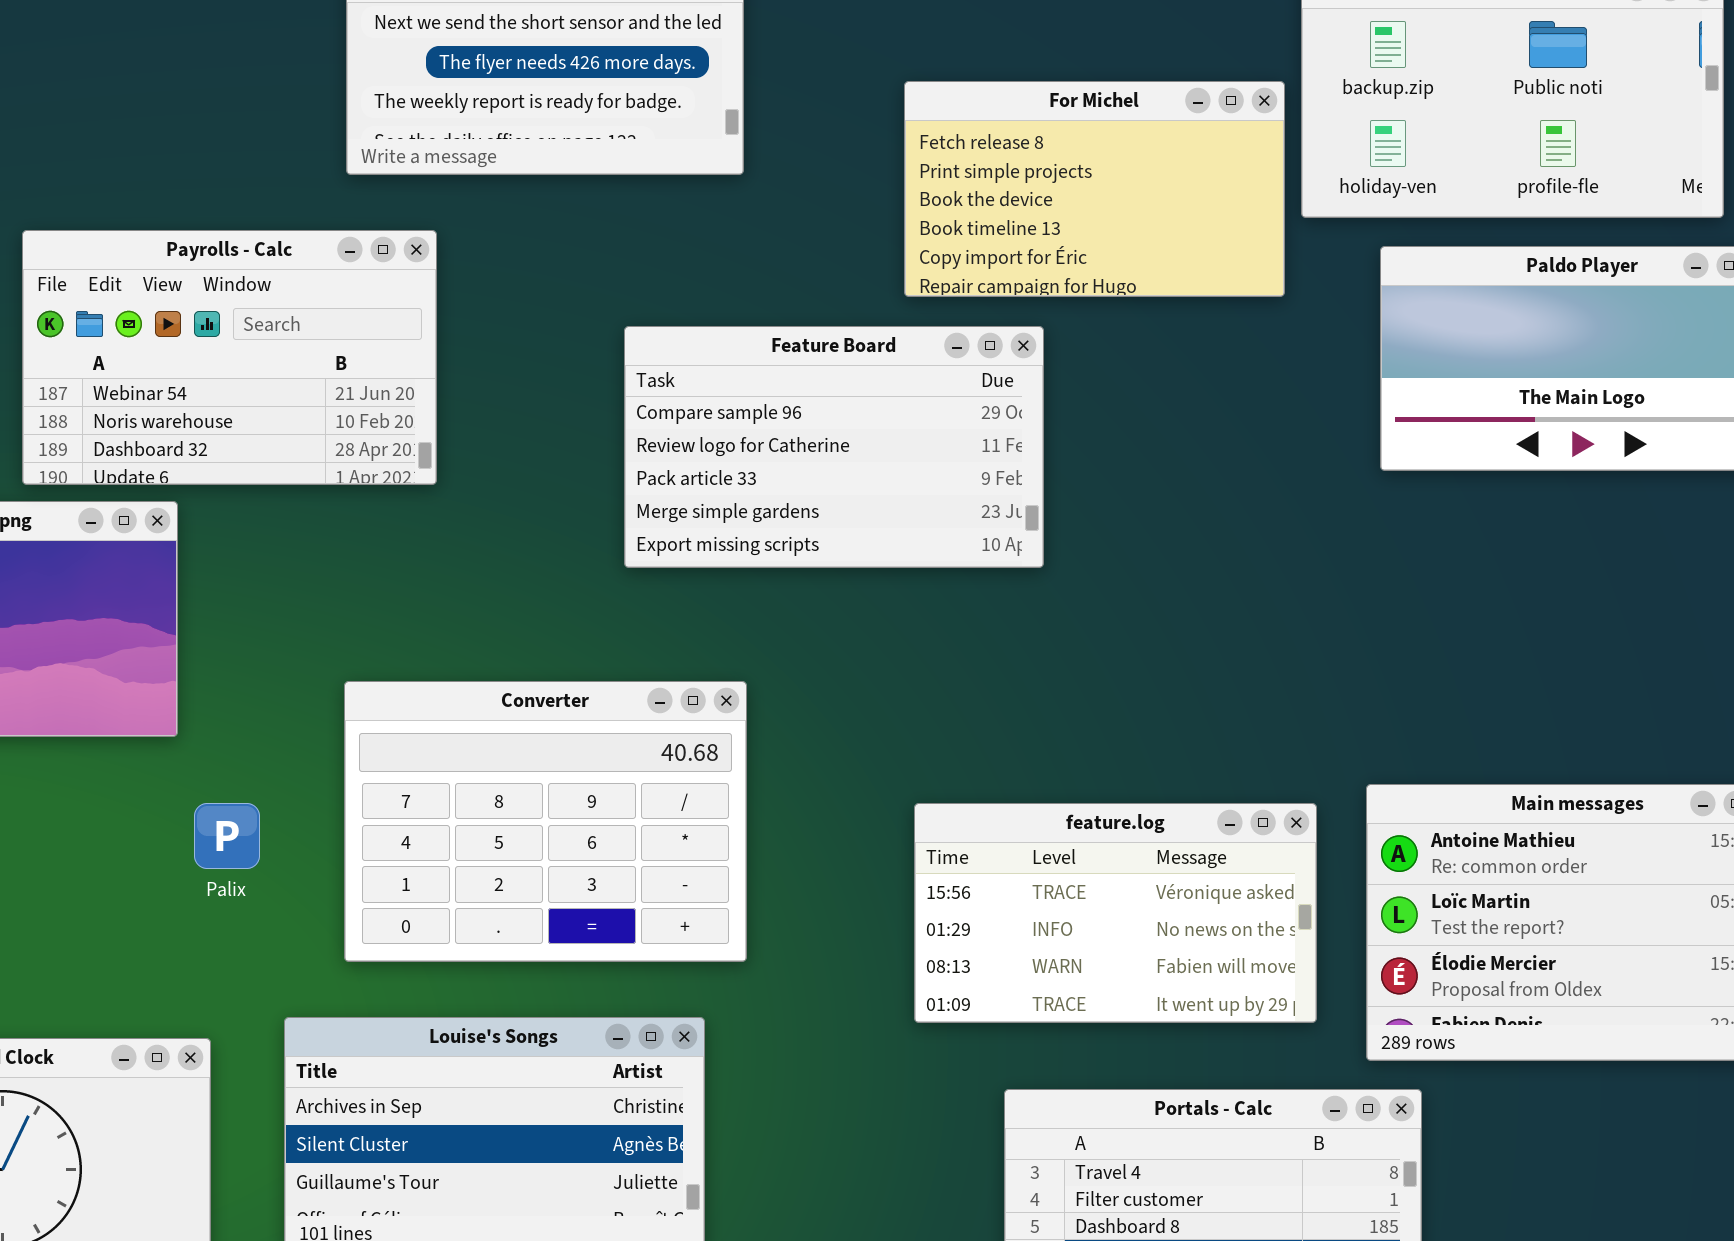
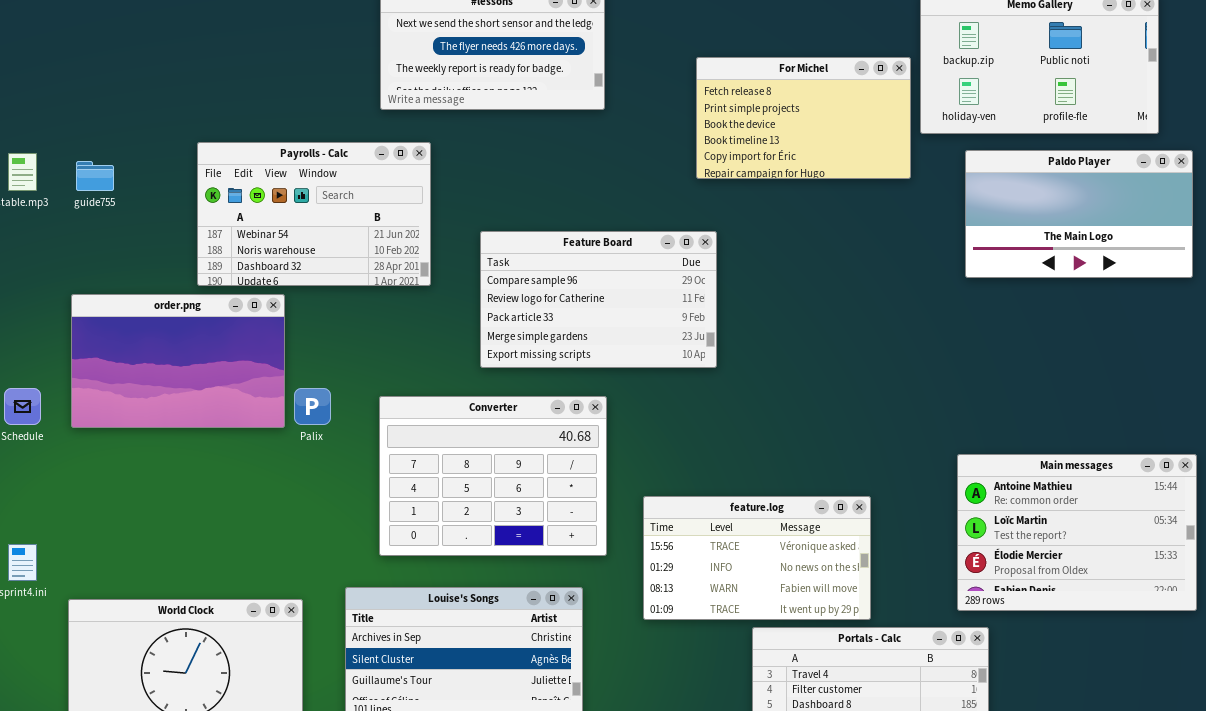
Feature Board: [624,326,1044,568] -> [480,231,717,368], moved
Palix: [194,803,260,869] -> [294,388,331,425], moved
feature.log: [914,803,1317,1023] -> [643,496,871,620], moved

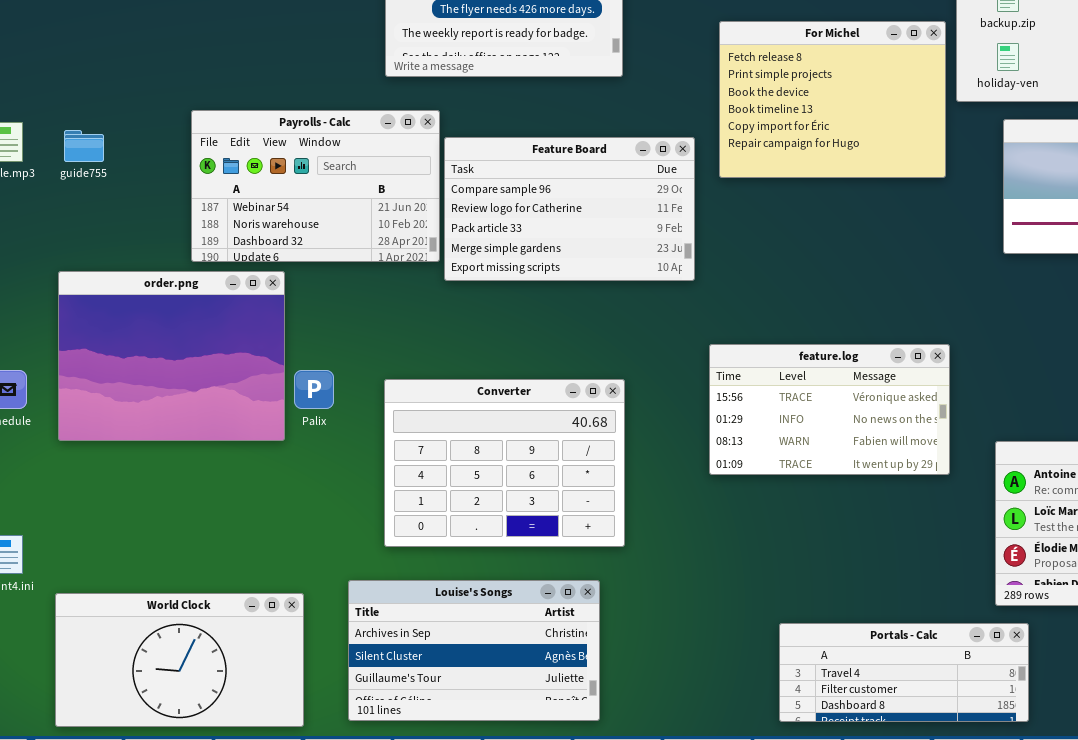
For Michel: [696,57,911,179] -> [719,21,946,178], resized
Feature Board: [480,231,717,368] -> [444,137,695,281], moved
order.png: [71,294,285,428] -> [58,271,285,441], resized
feature.log: [643,496,871,620] -> [709,344,950,475], moved

